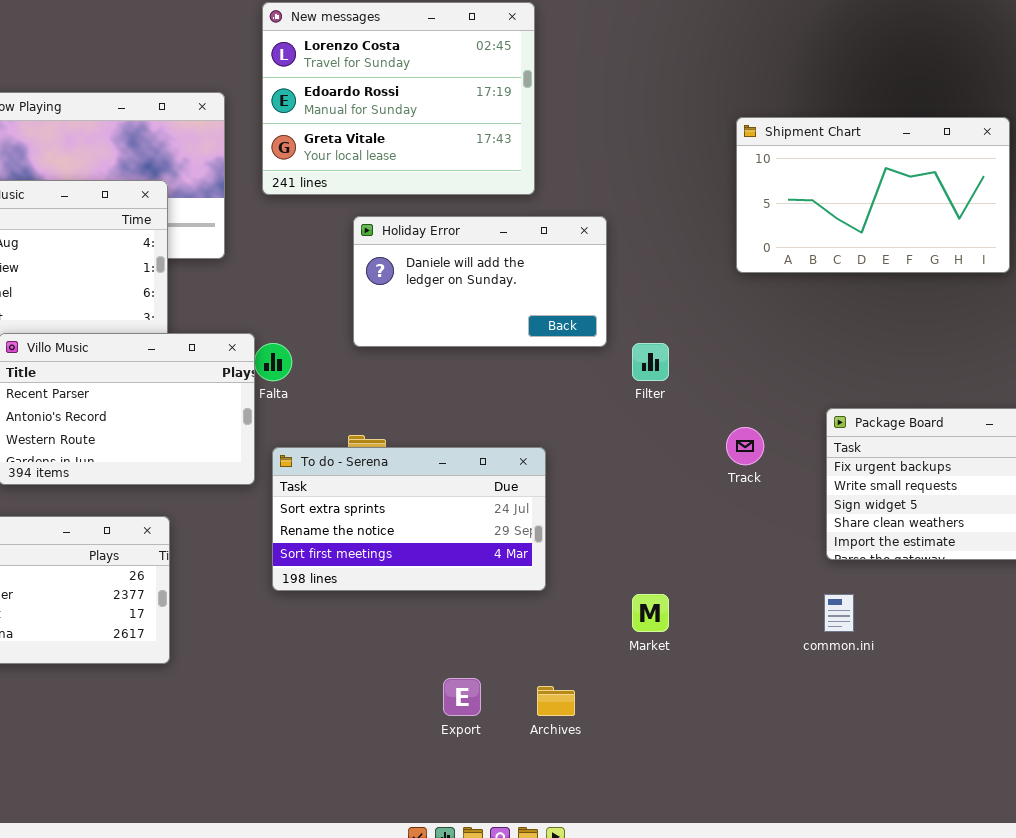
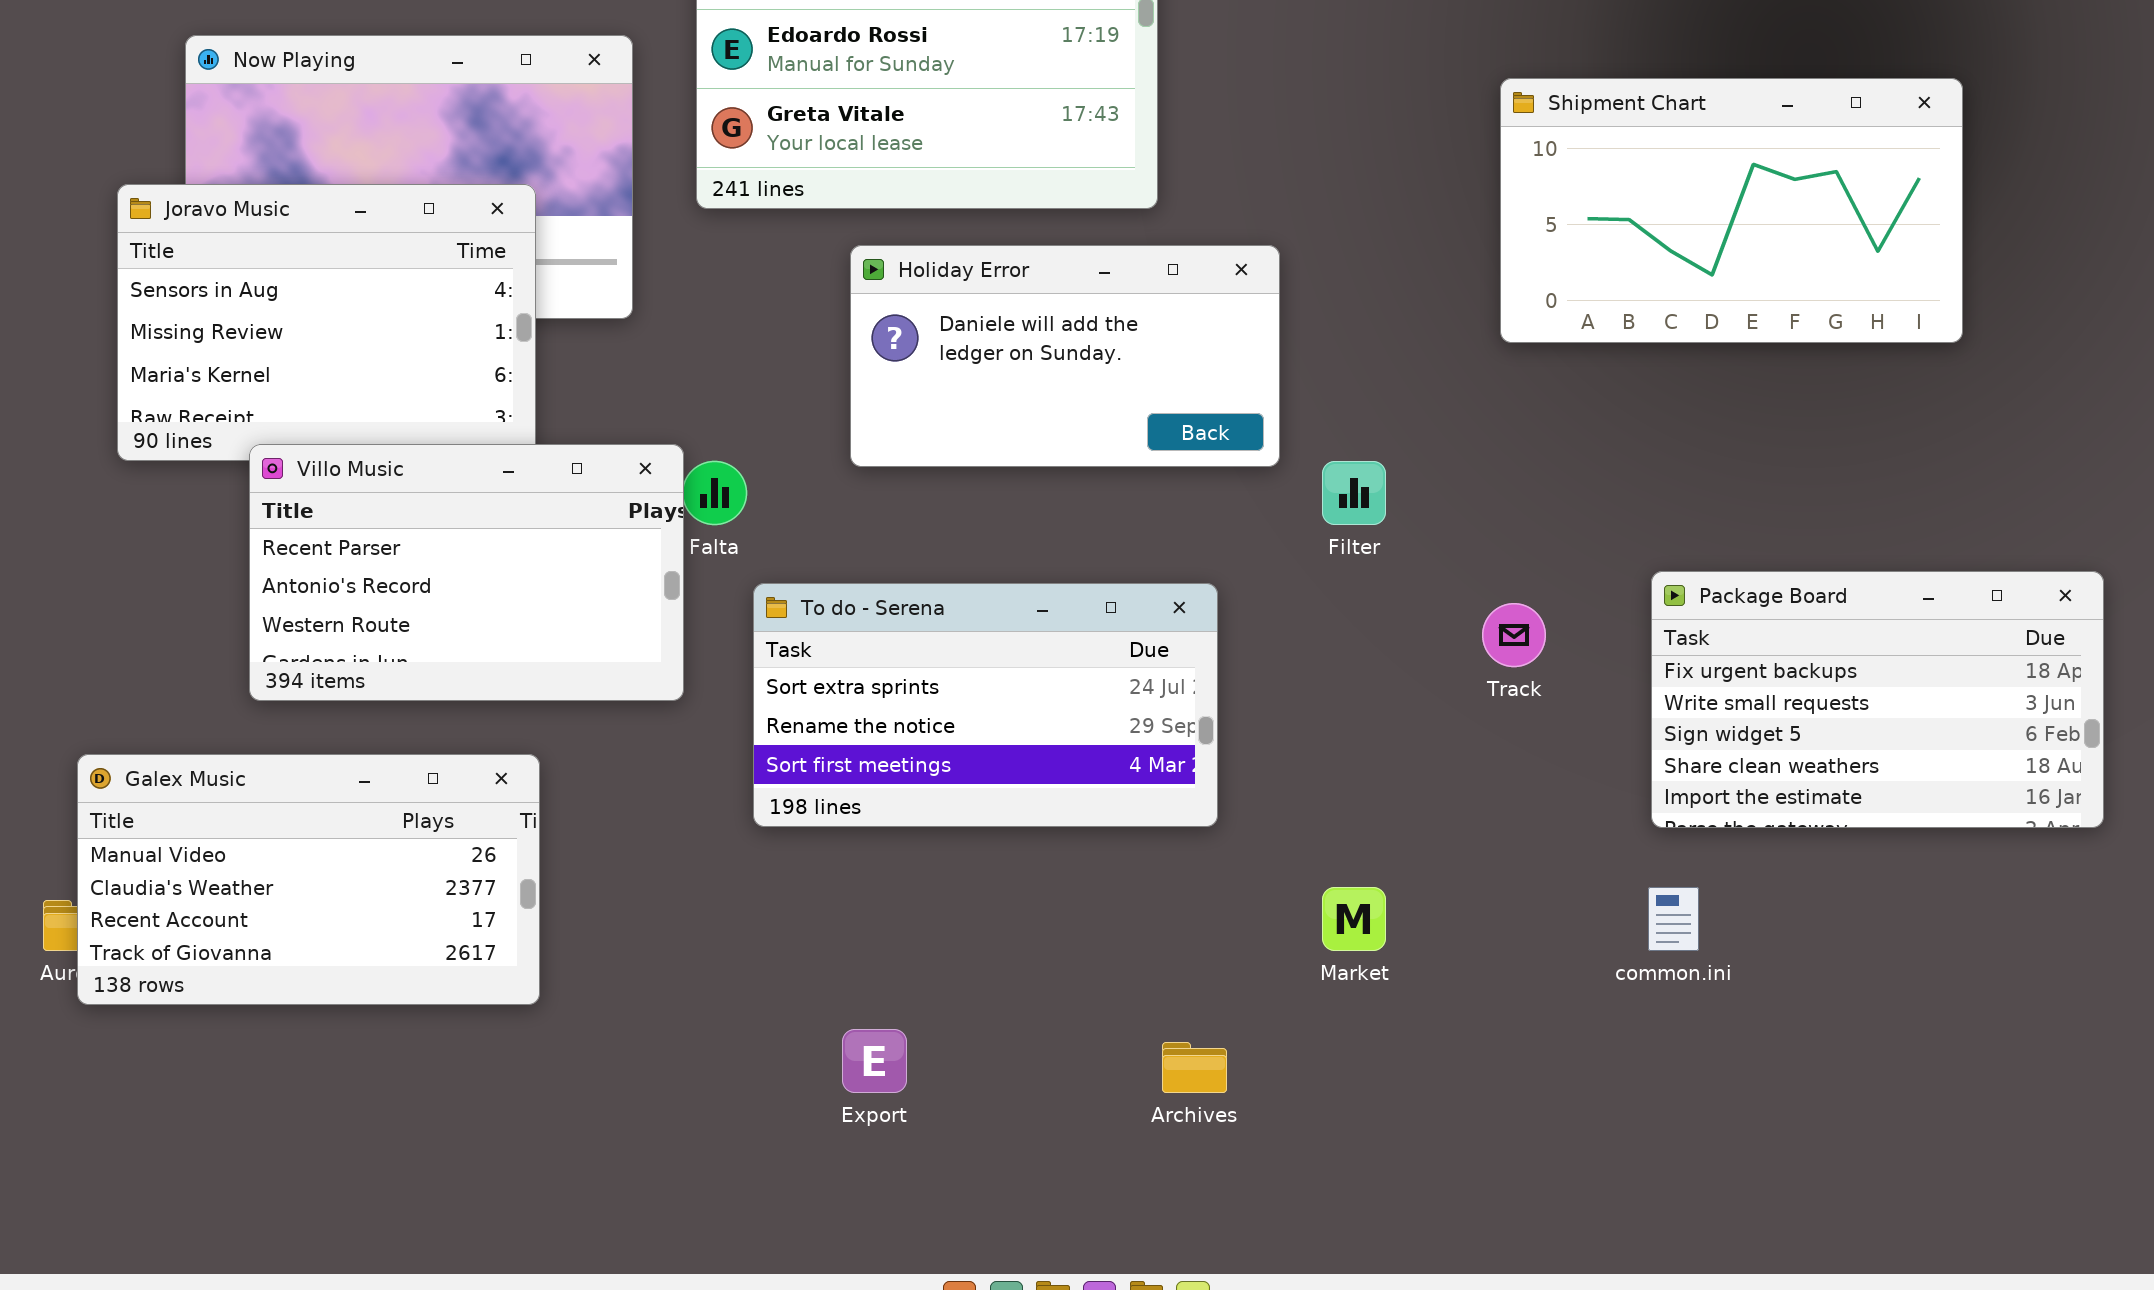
To do - Serena: [272,447,546,591] -> [753,583,1218,827], moved
Export: [443,678,481,716] -> [842,1029,907,1093], moved

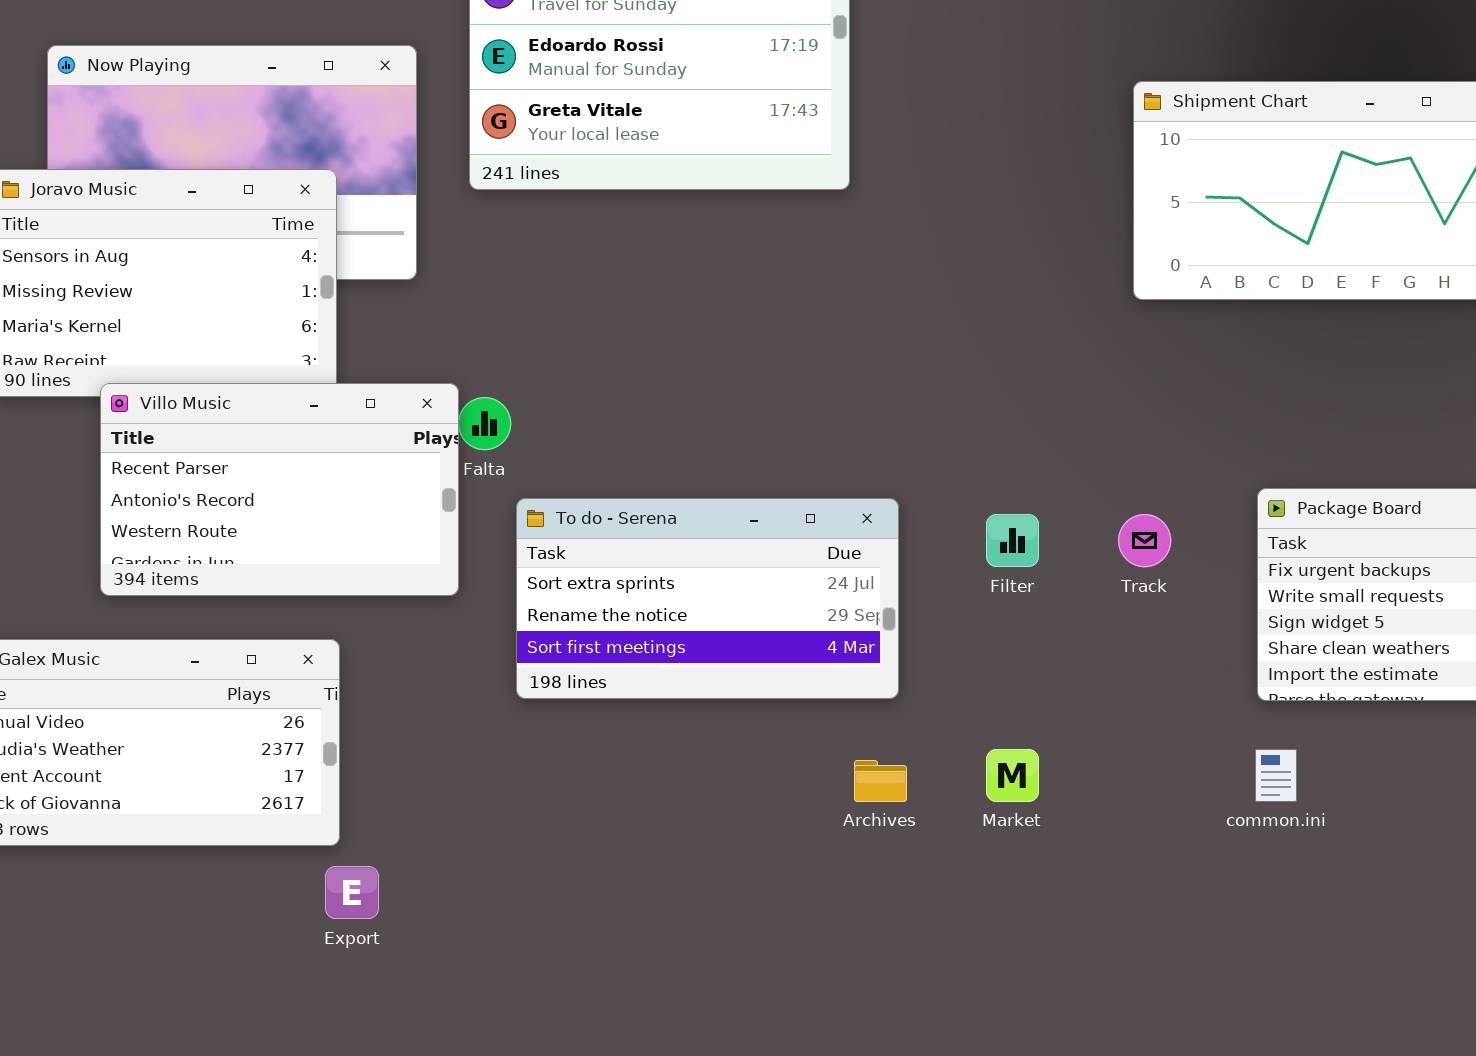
Holiday Error: [850,245,1280,467] -> none, closed
Filter: [1322,461,1386,525] -> [986,514,1039,567], moved
Export: [842,1029,907,1093] -> [325,866,379,919], moved
Archives: [1162,1042,1227,1093] -> [854,760,907,802], moved

